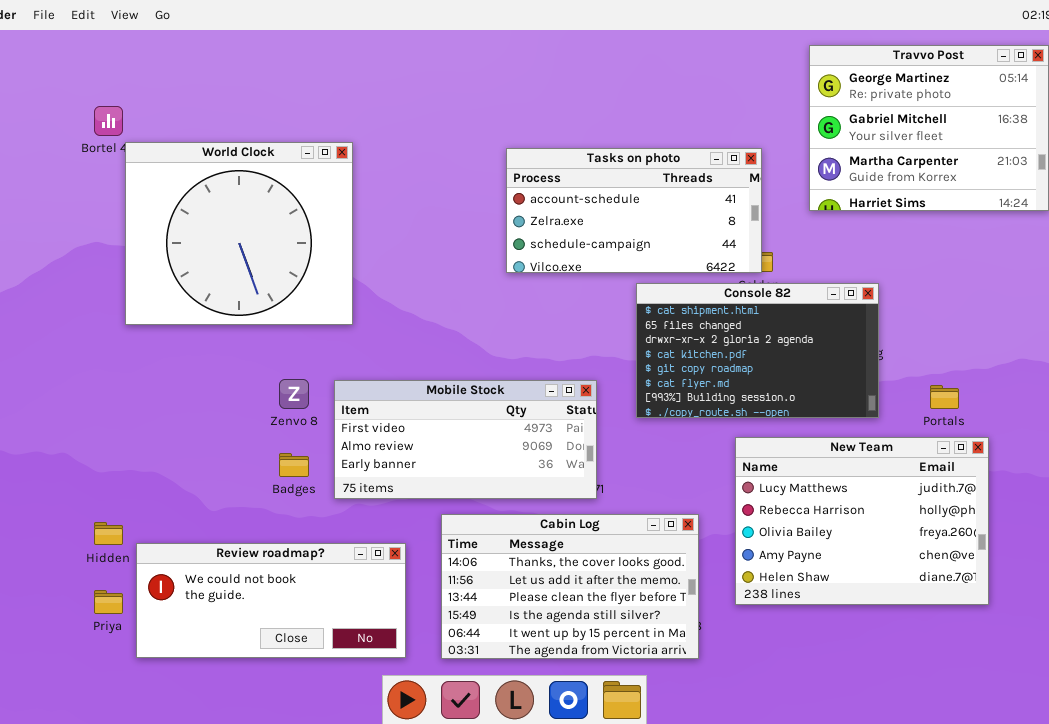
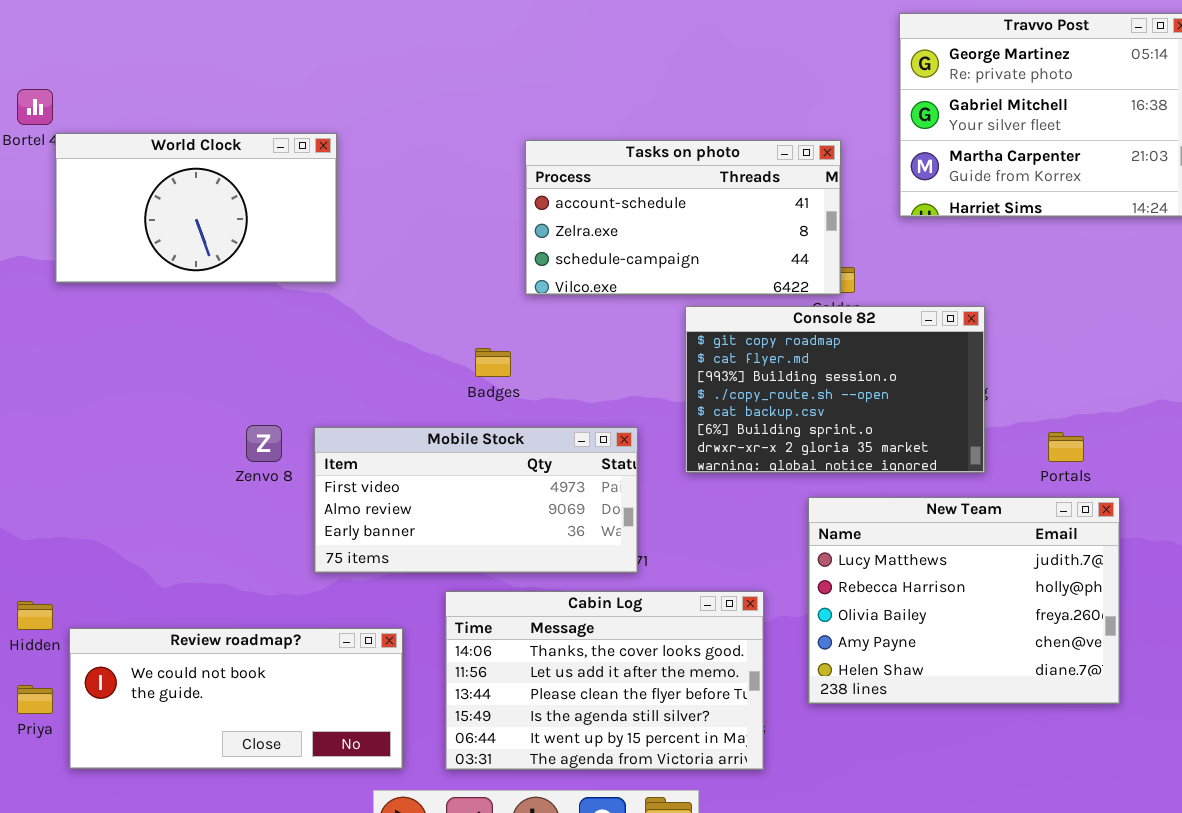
World Clock: [125,142,353,325] -> [55,133,337,283], resized
Console 82: [636,283,879,418] -> [685,306,985,473], scrolled down 4 rows
Badges: [279,453,309,477] -> [475,348,511,377], moved

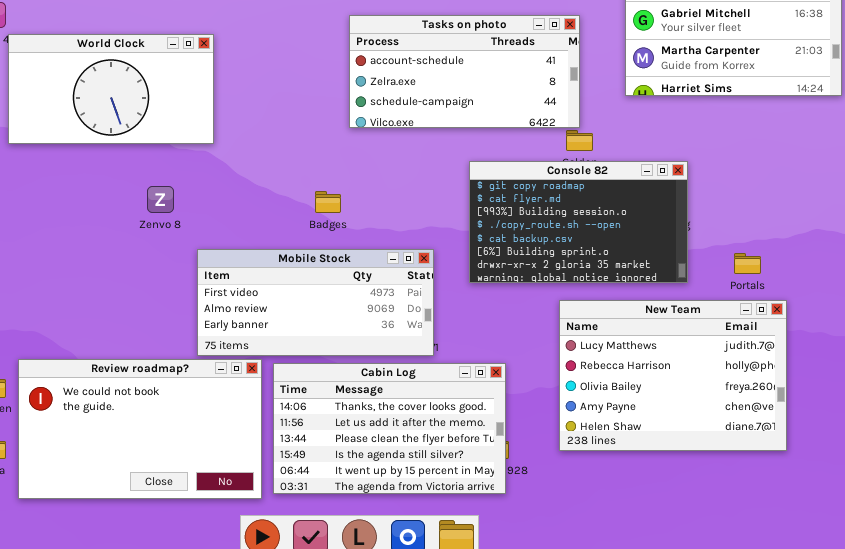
Tasks on photo: [525,140,841,295] -> [349,15,580,128], moved
Zenvo 8: [246,425,282,462] -> [147,186,174,213], moved
Cabin Log: [445,591,764,770] -> [273,363,506,494], moved
Review roadmap?: [69,628,403,769] -> [18,359,262,499], resized

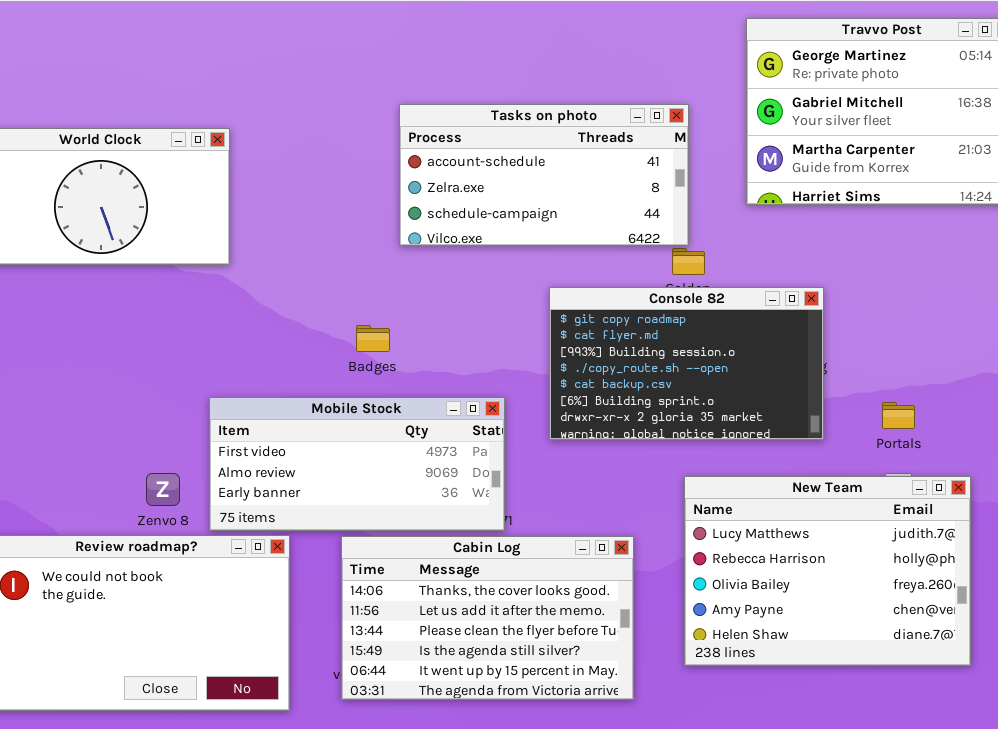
Zenvo 8: [147,186,174,213] -> [146,473,180,506], moved
New Team: [559,300,787,451] -> [684,476,971,666], moved
Cabin Log: [273,363,506,494] -> [341,536,634,700], moved

